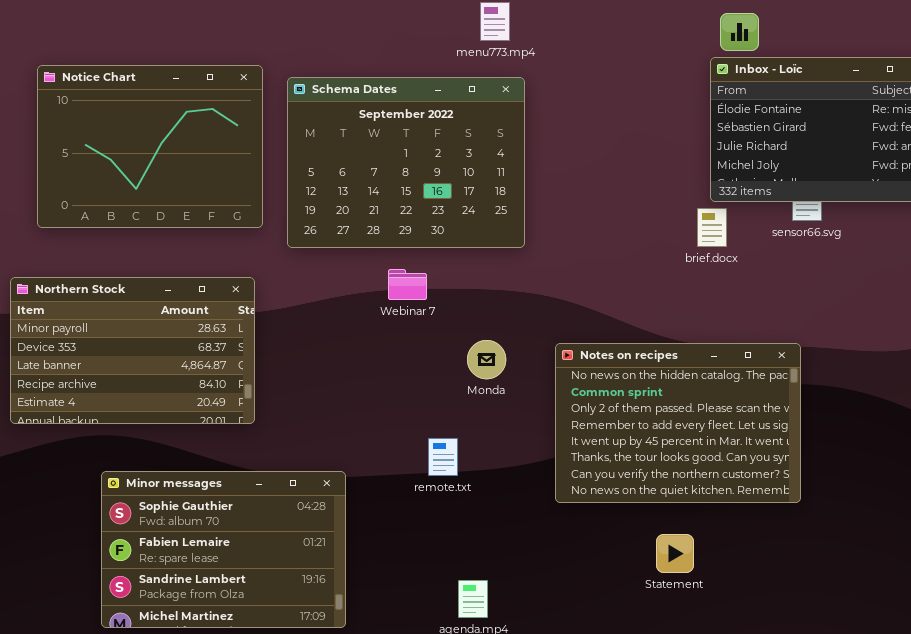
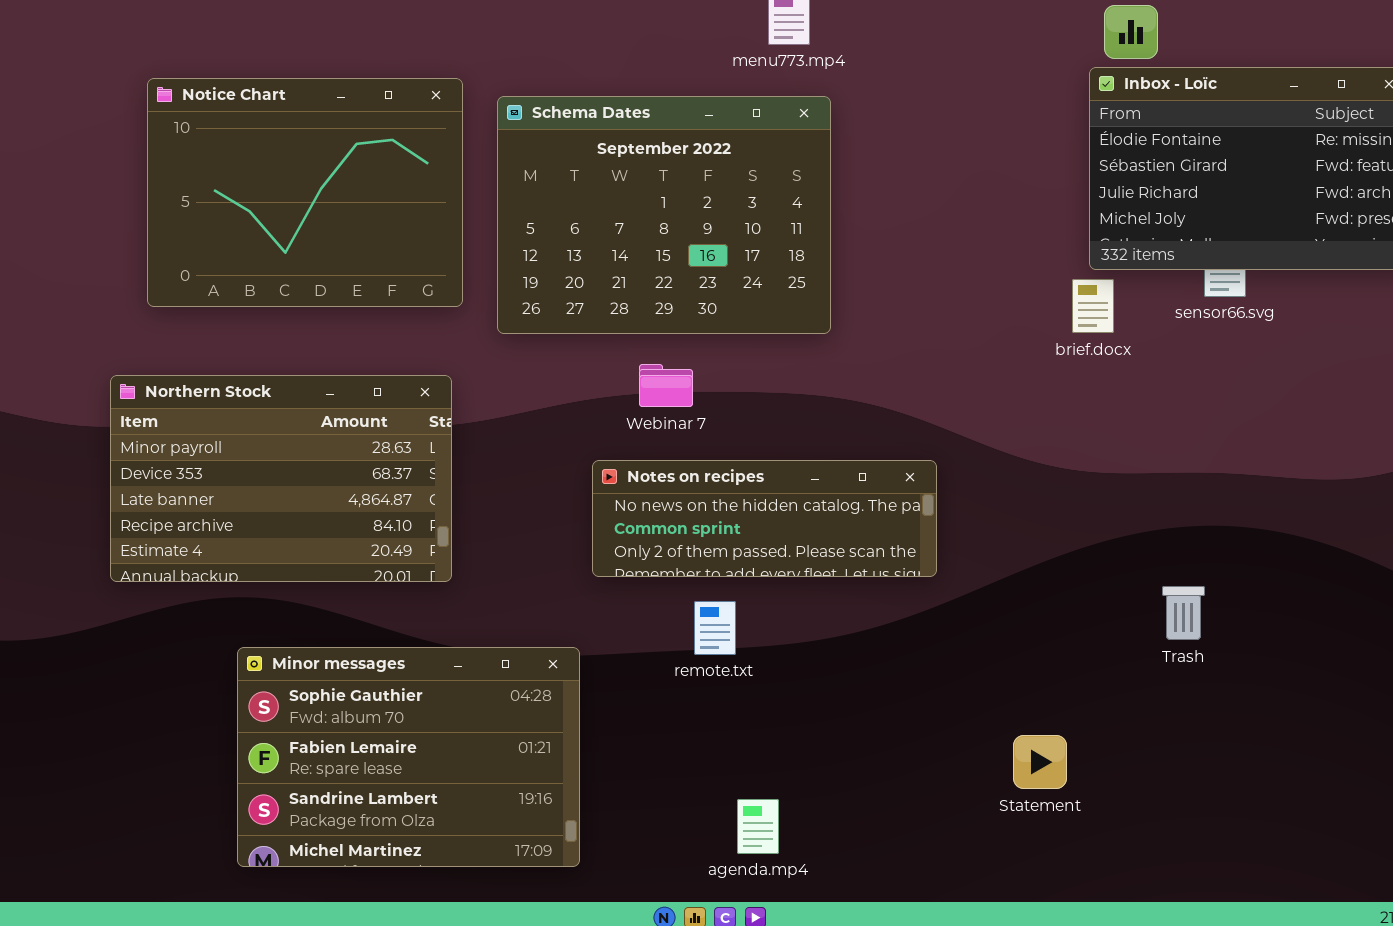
Notes on recipes: [555,343,801,503] -> [592,460,937,577], moved, resized

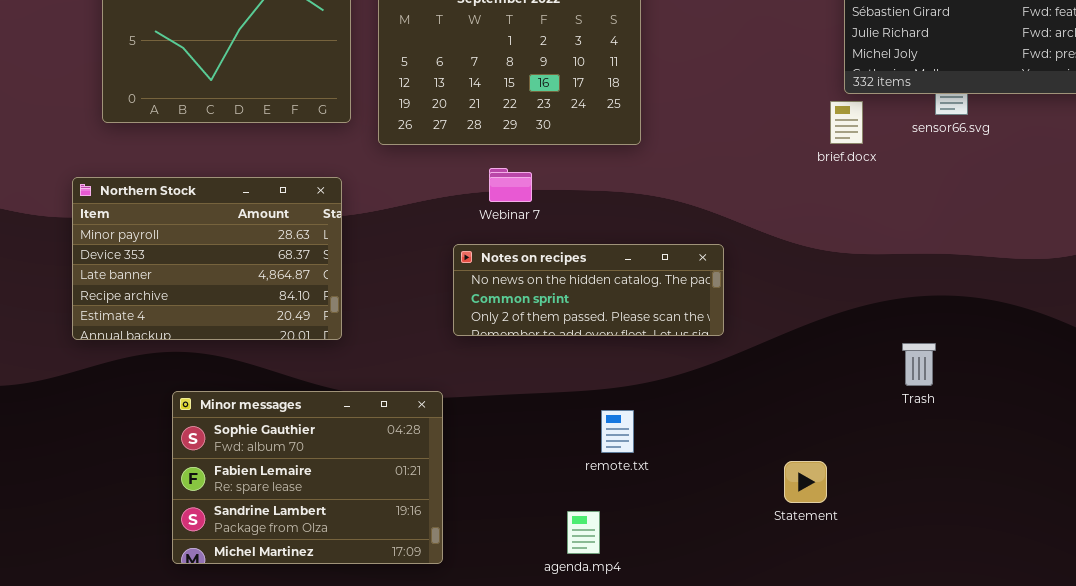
remote.txt: [694,601,736,655] -> [601,410,634,453], moved

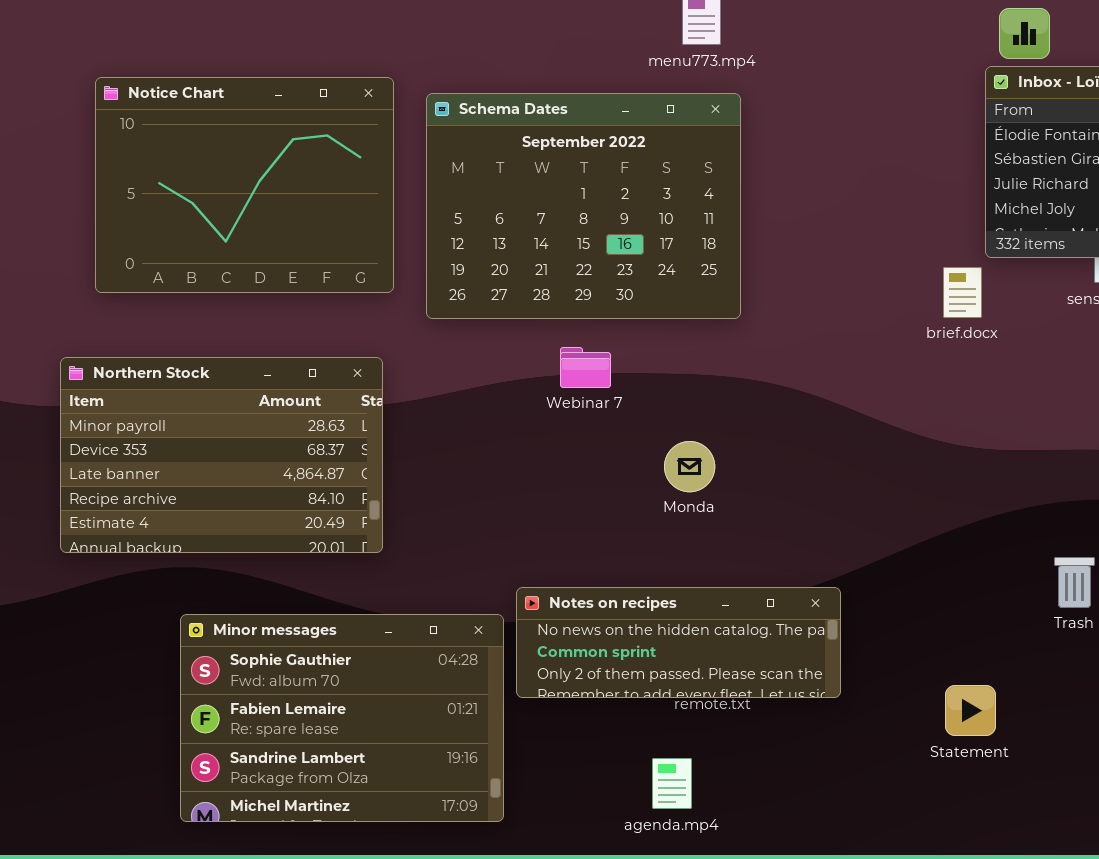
brief.docx: [830,101,863,144] -> [943,267,982,318], moved
Notes on recipes: [453,244,724,336] -> [516,587,841,698], moved
Statement: [784,461,827,503] -> [945,685,996,736], moved

